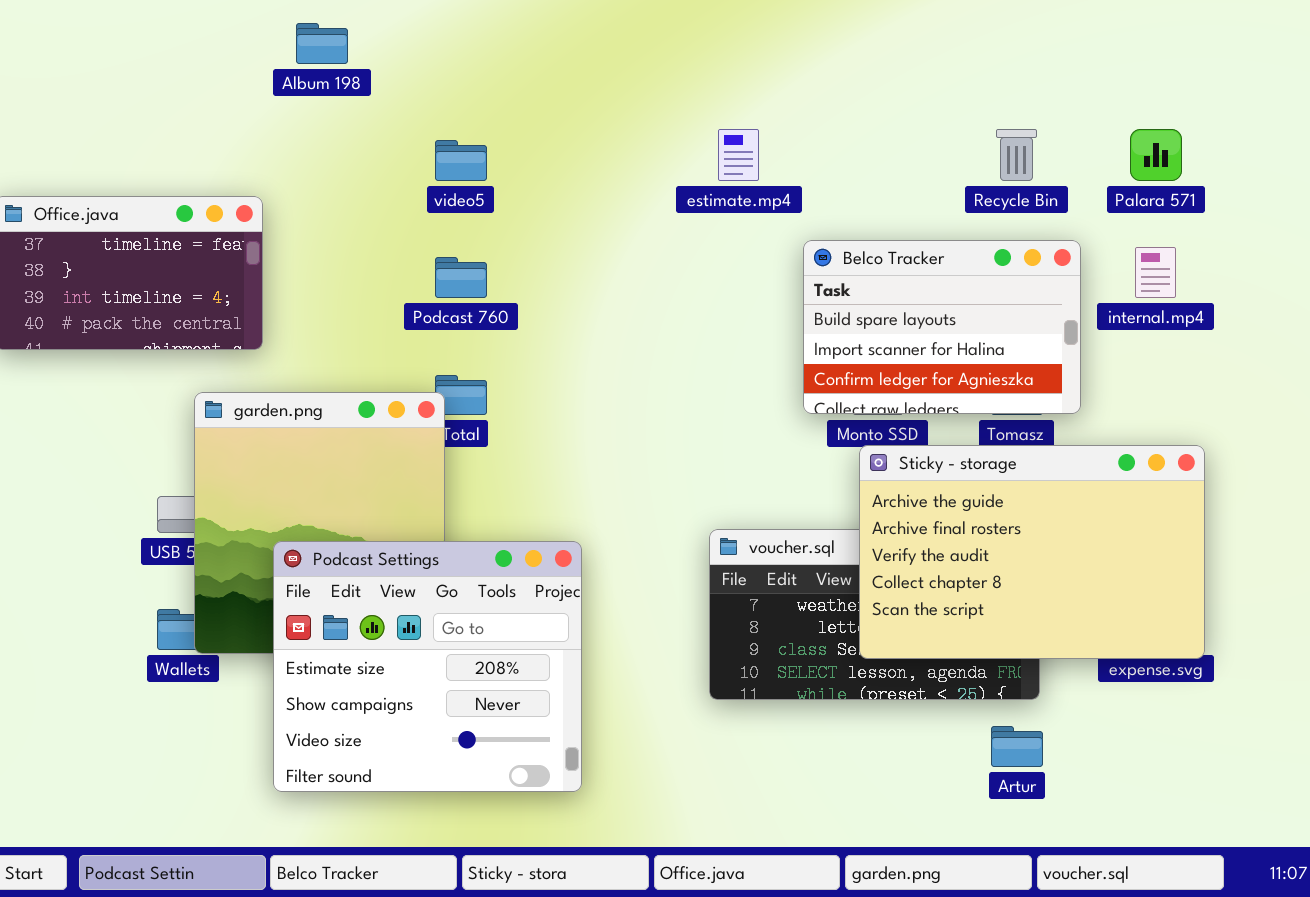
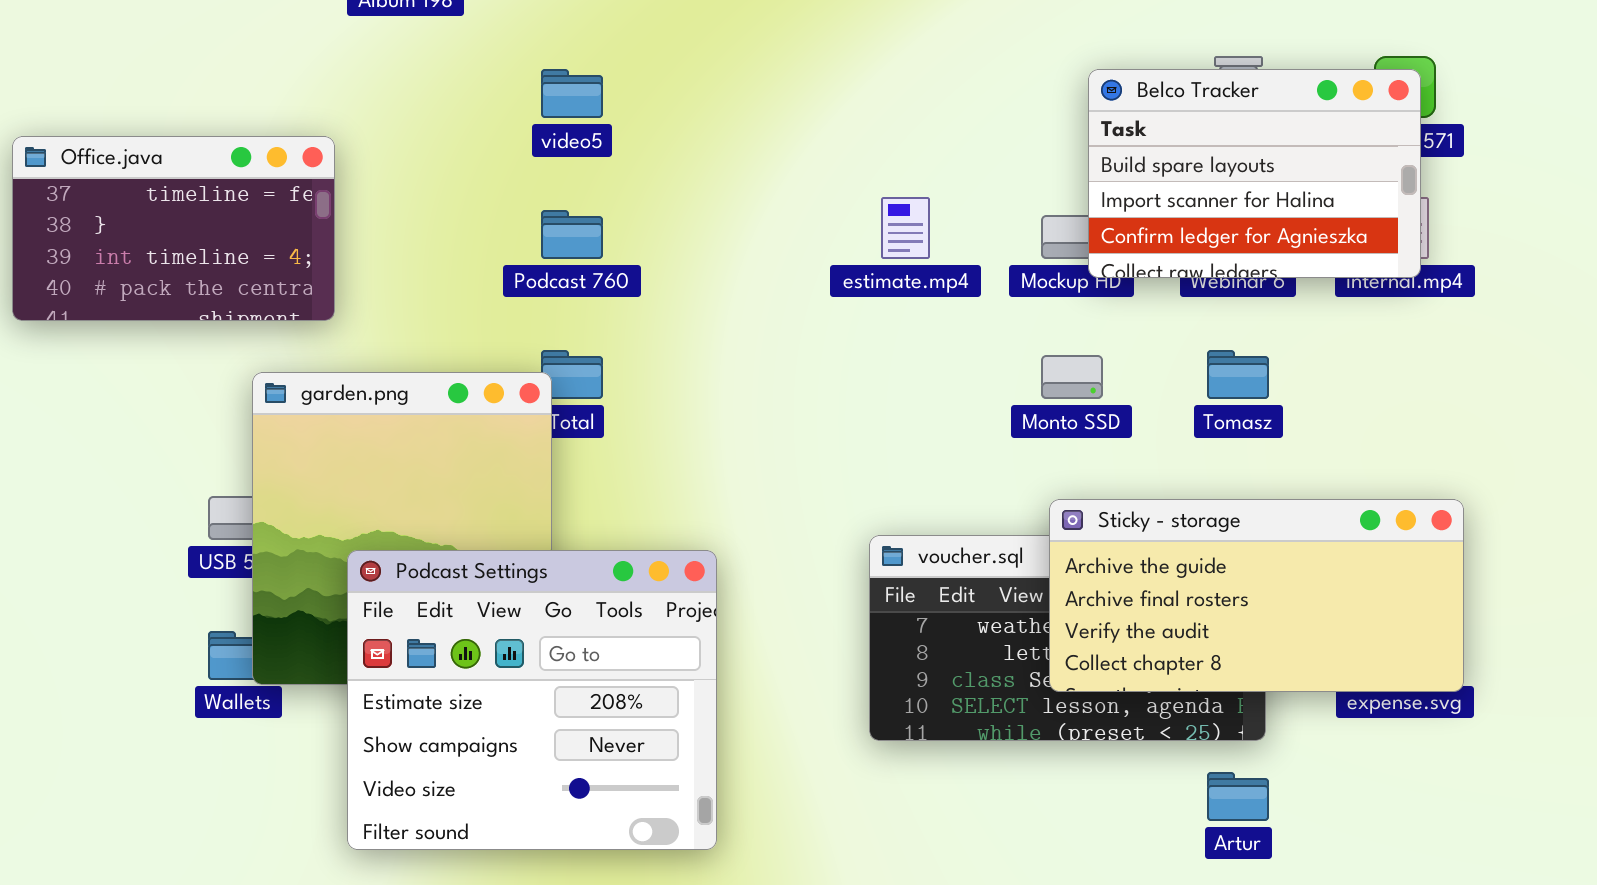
estimate.mp4: [718,129,759,181] -> [881,197,930,259], moved
Belco Tracker: [803,240,1081,414] -> [1088,69,1421,278], moved
Sticky - storage: [859,445,1205,659] -> [1049,499,1464,692], resized

